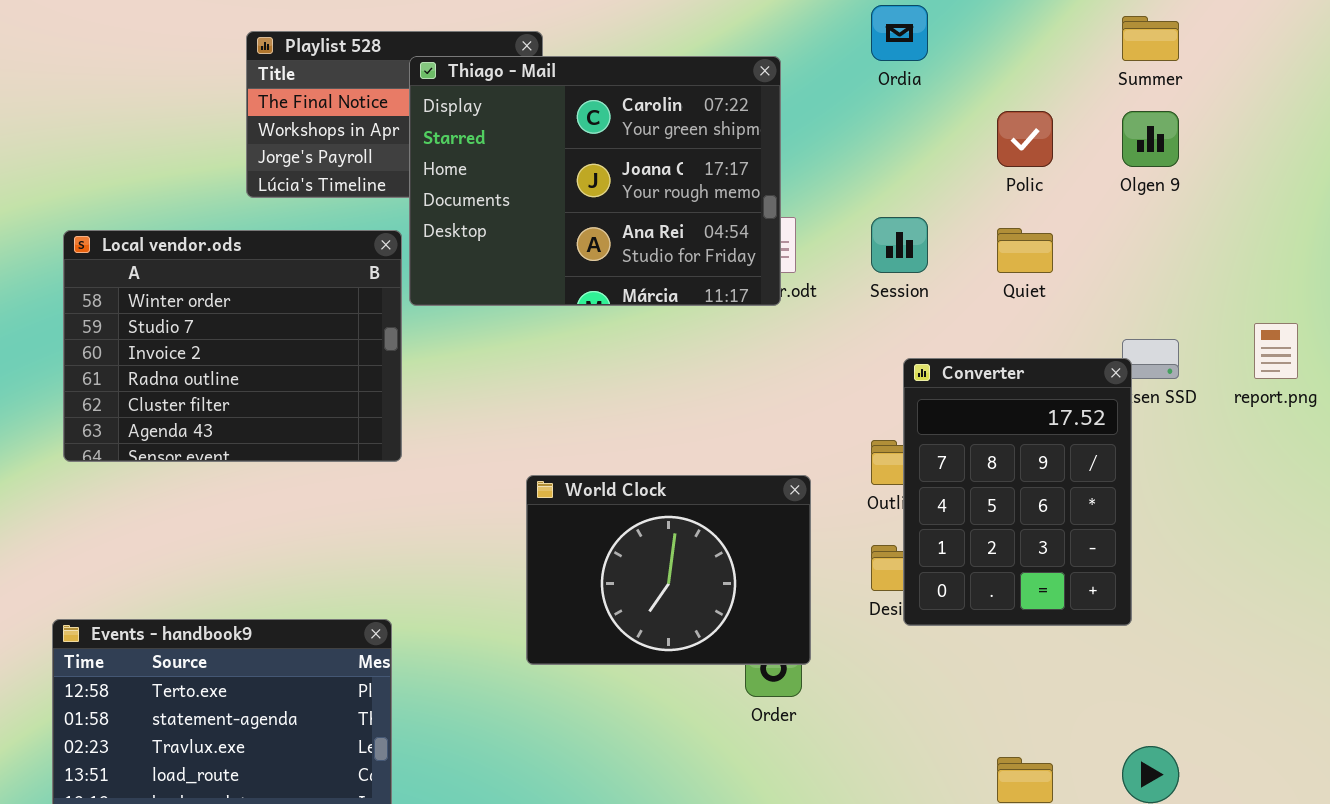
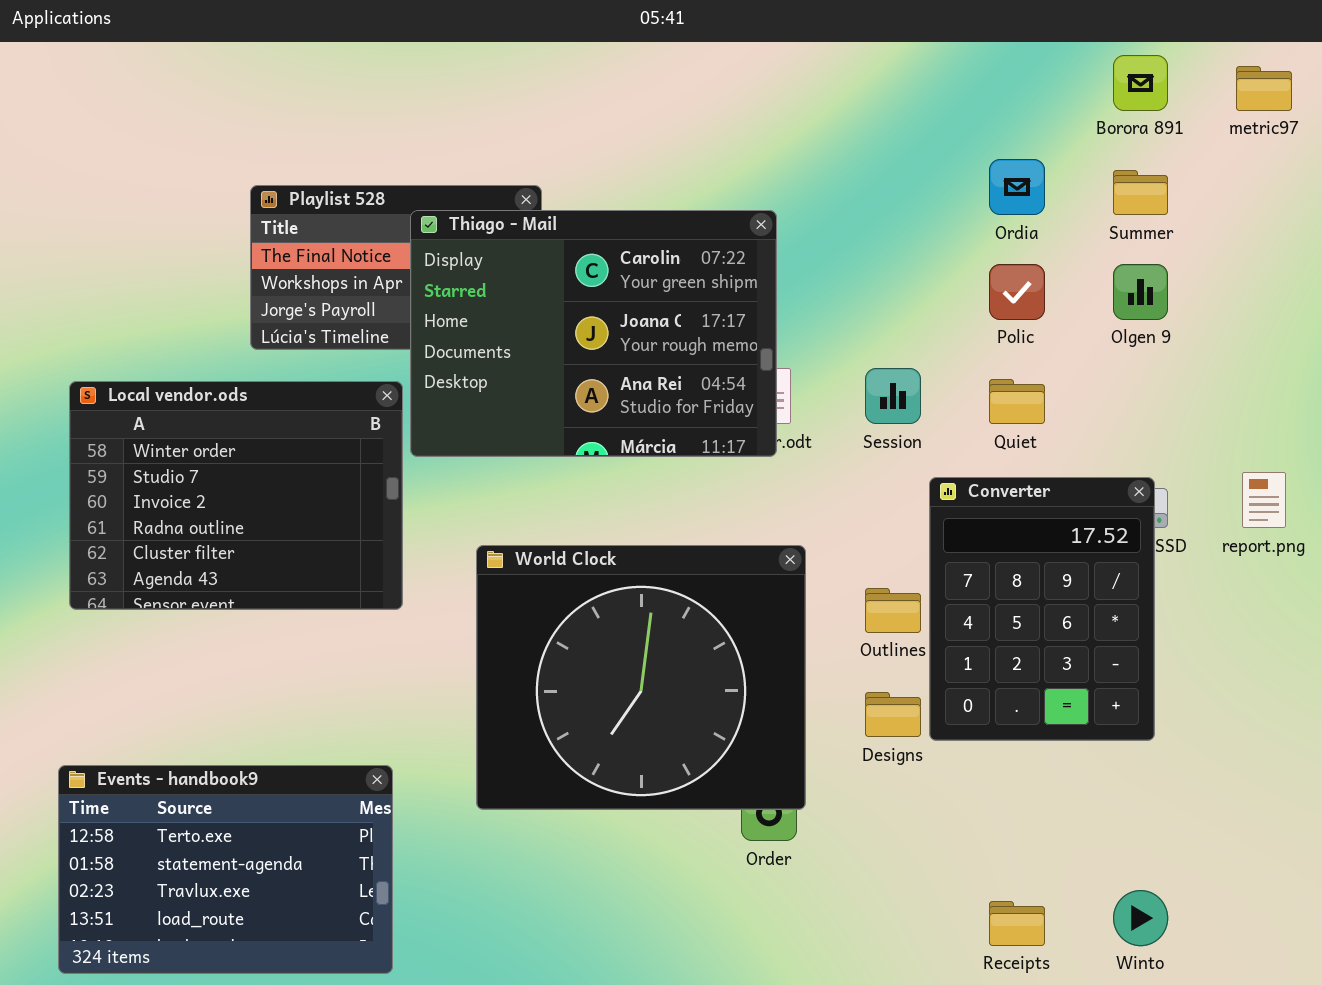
Ordia: [871,5,928,61] -> [989,159,1045,215], moved
Converter: [903,358,1132,626] -> [929,477,1155,741], moved
World Clock: [526,475,811,665] -> [476,545,806,810], resized

